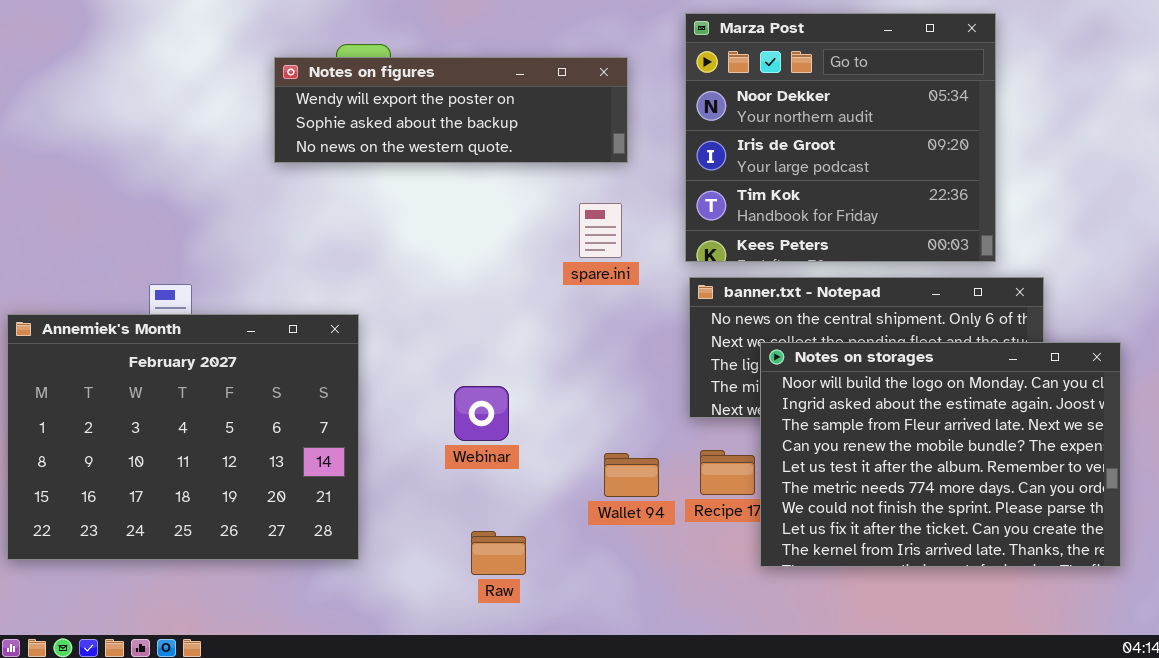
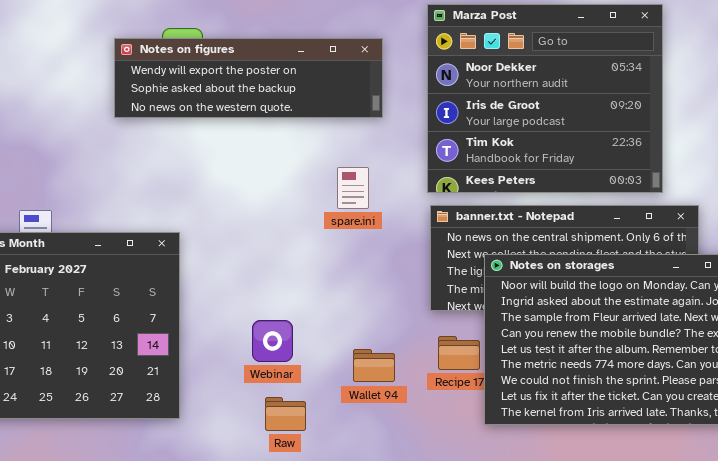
spare.ini: [579,203,622,258] -> [337,167,369,209], moved
Webinar: [454,386,509,441] -> [252,320,293,362], moved
Wallet 94: [604,453,659,497] -> [353,349,395,382], moved

